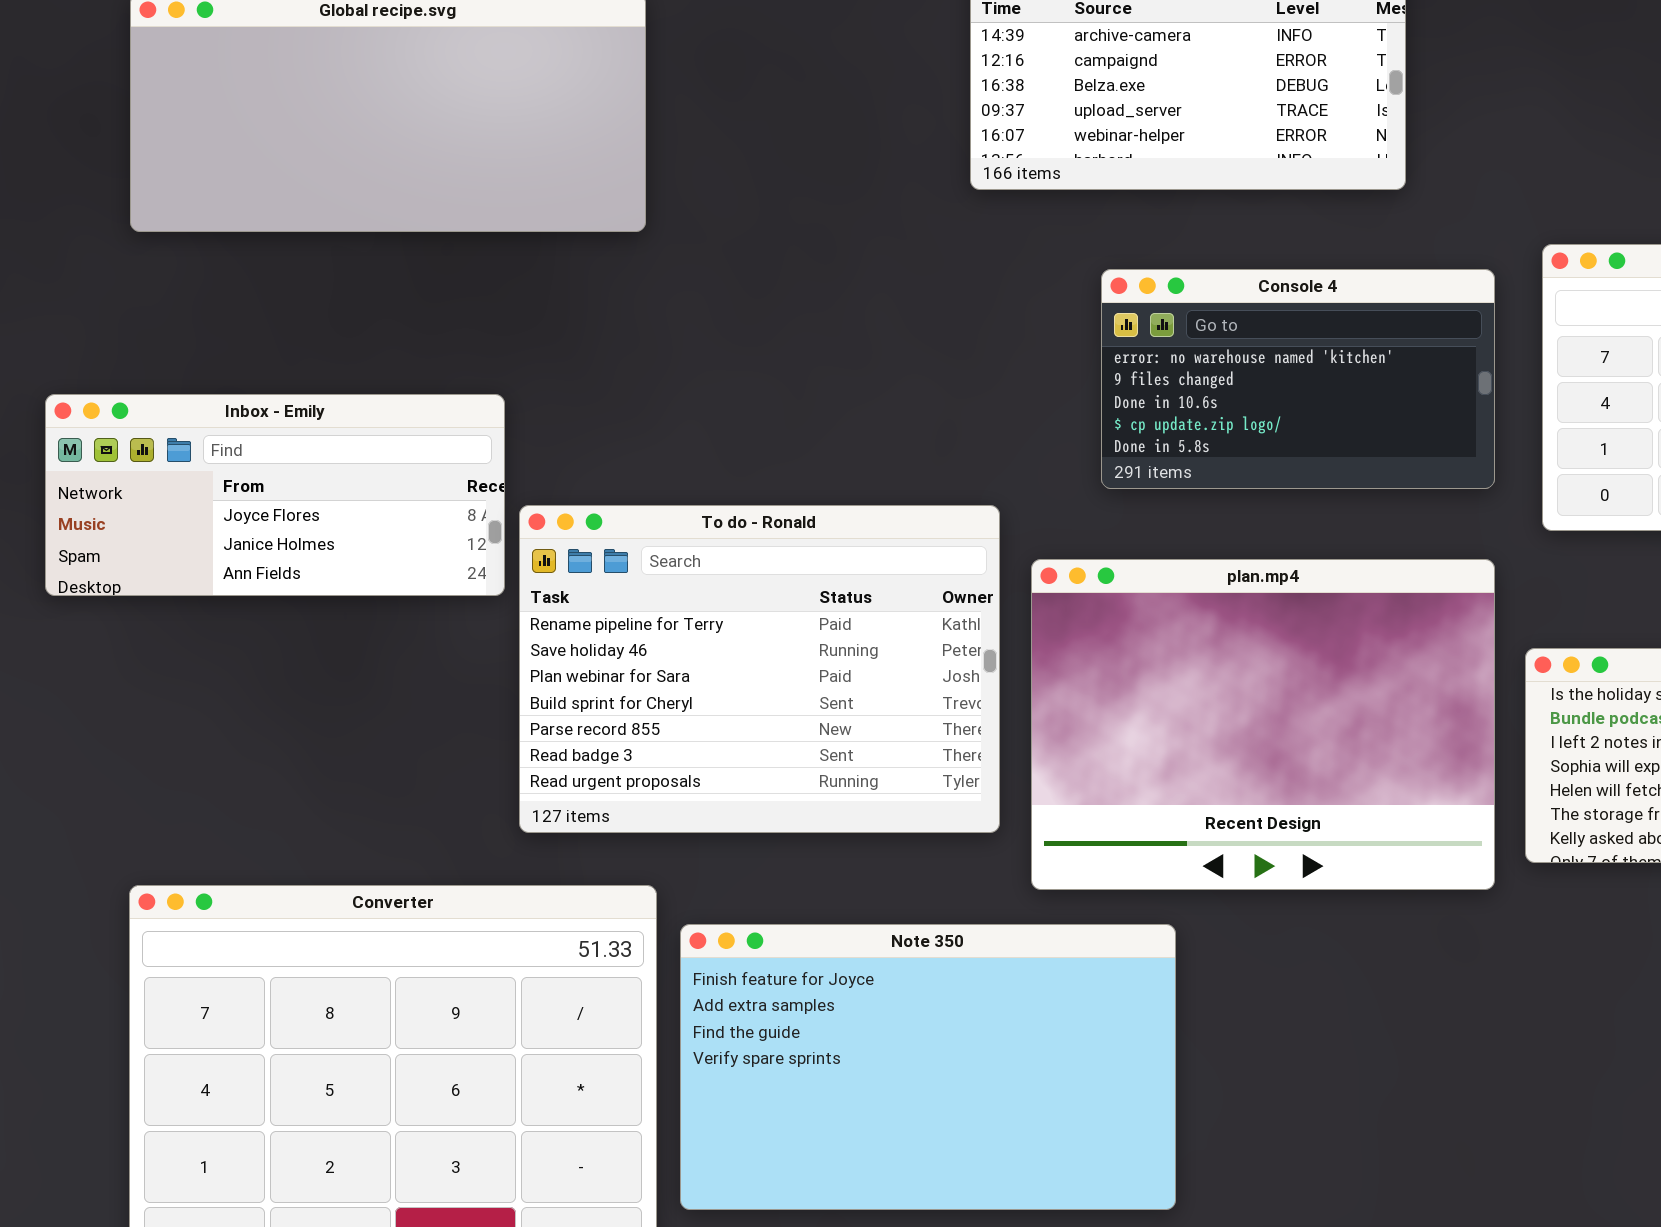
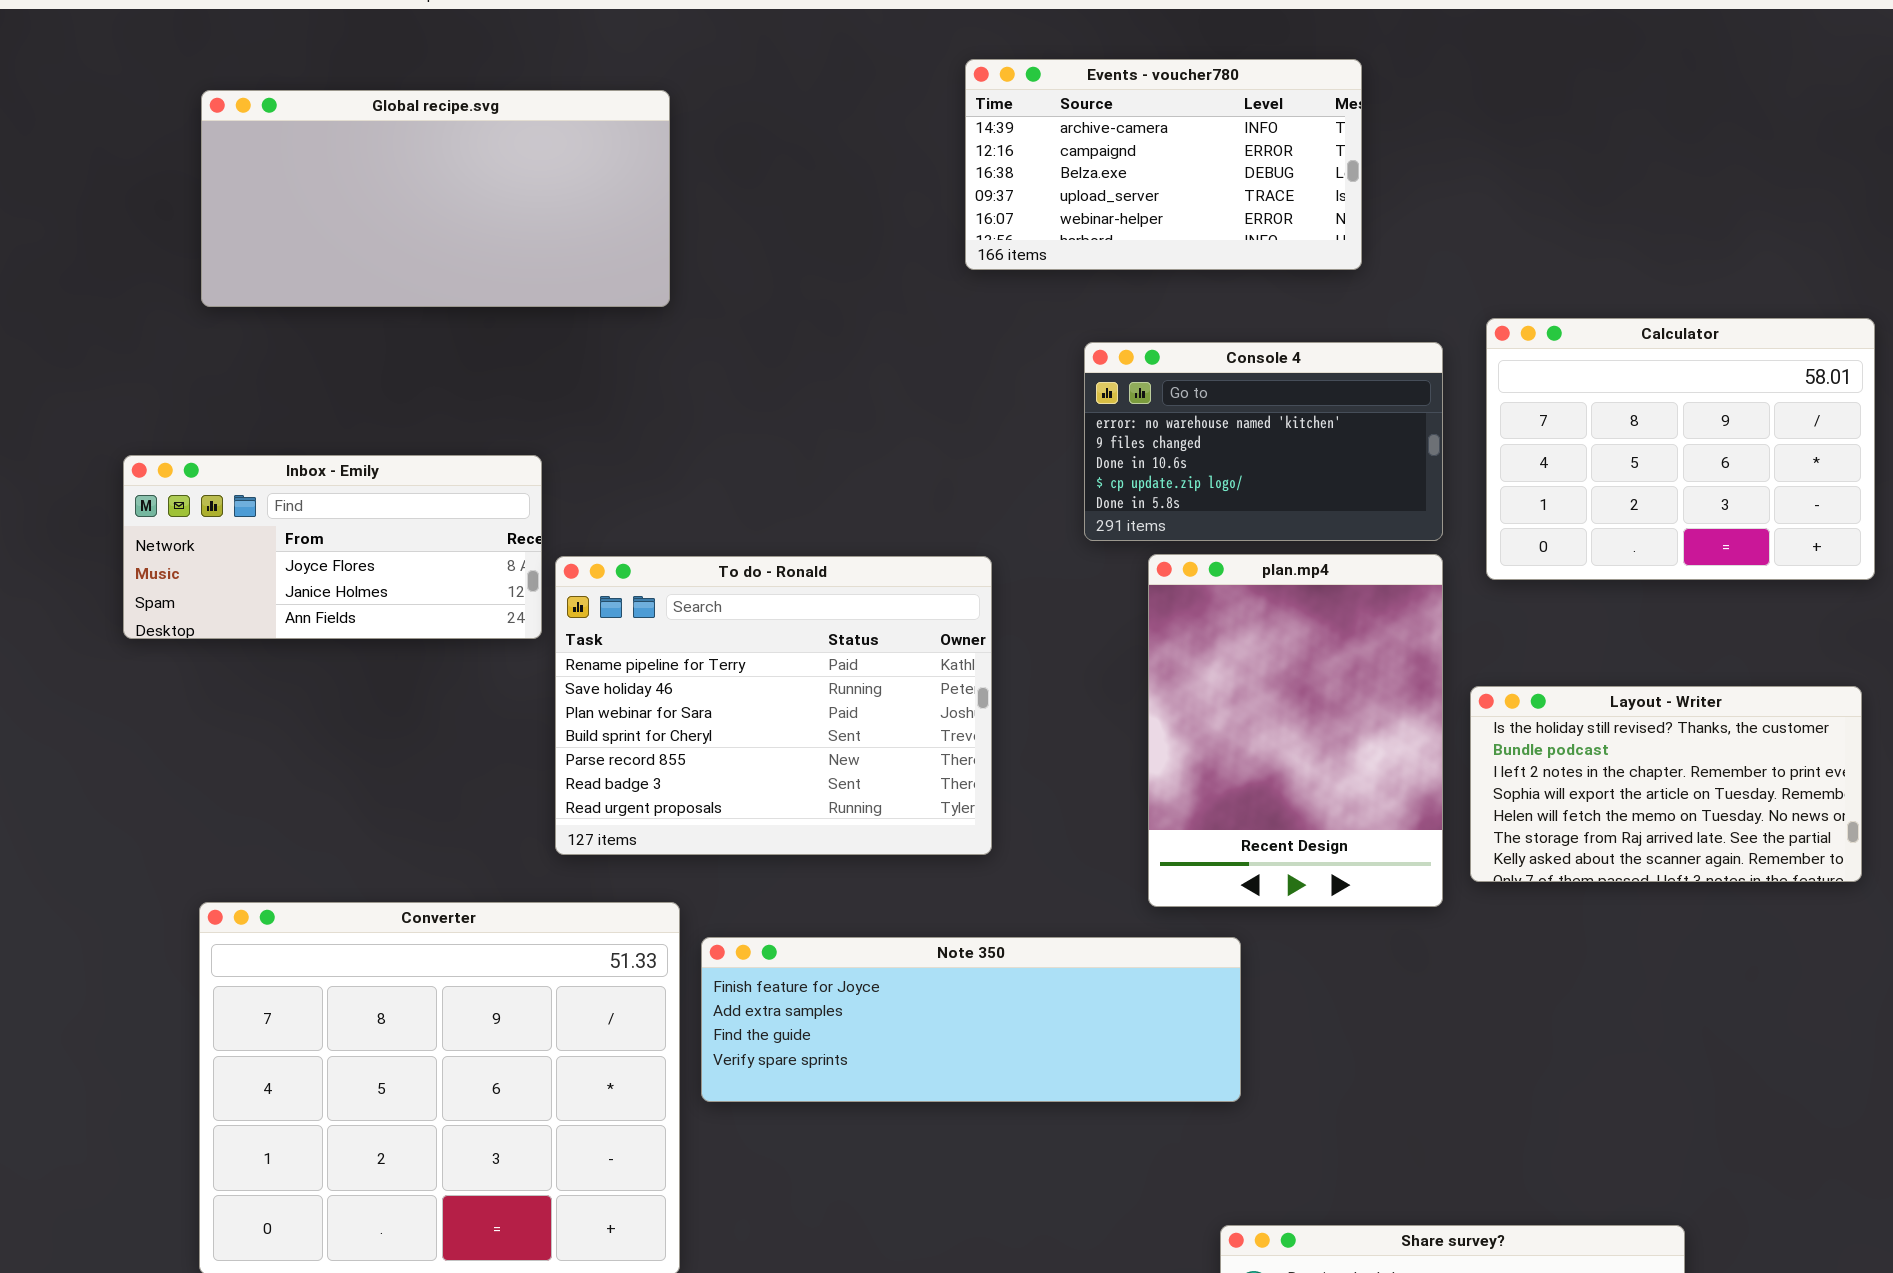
plan.mp4: [1031,559,1495,890] -> [1148,554,1443,907], resized
Note 350: [680,924,1176,1210] -> [701,937,1241,1102], resized

